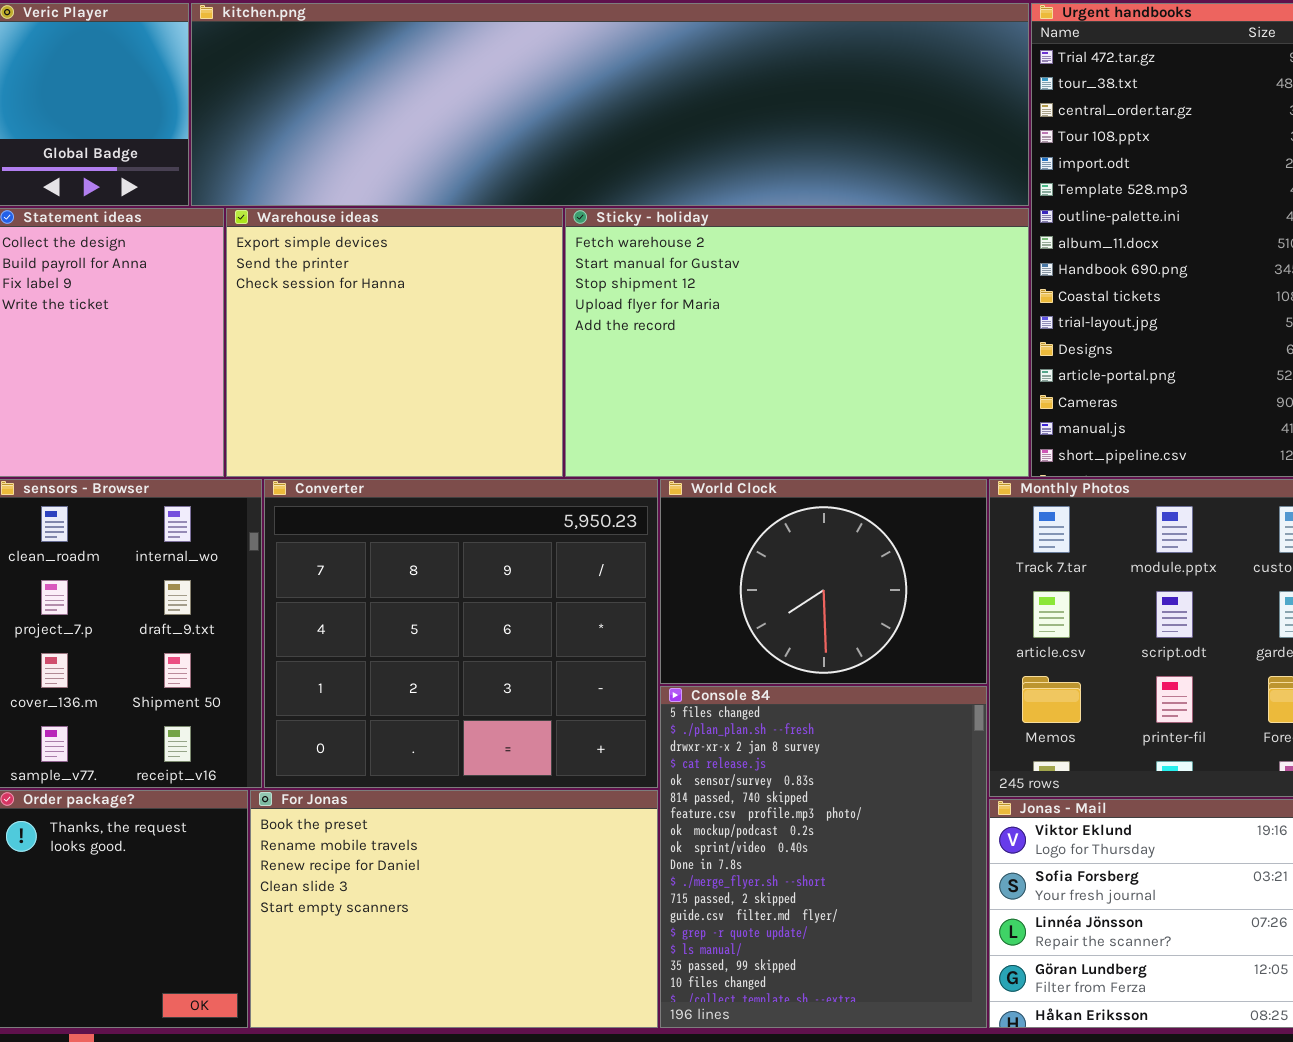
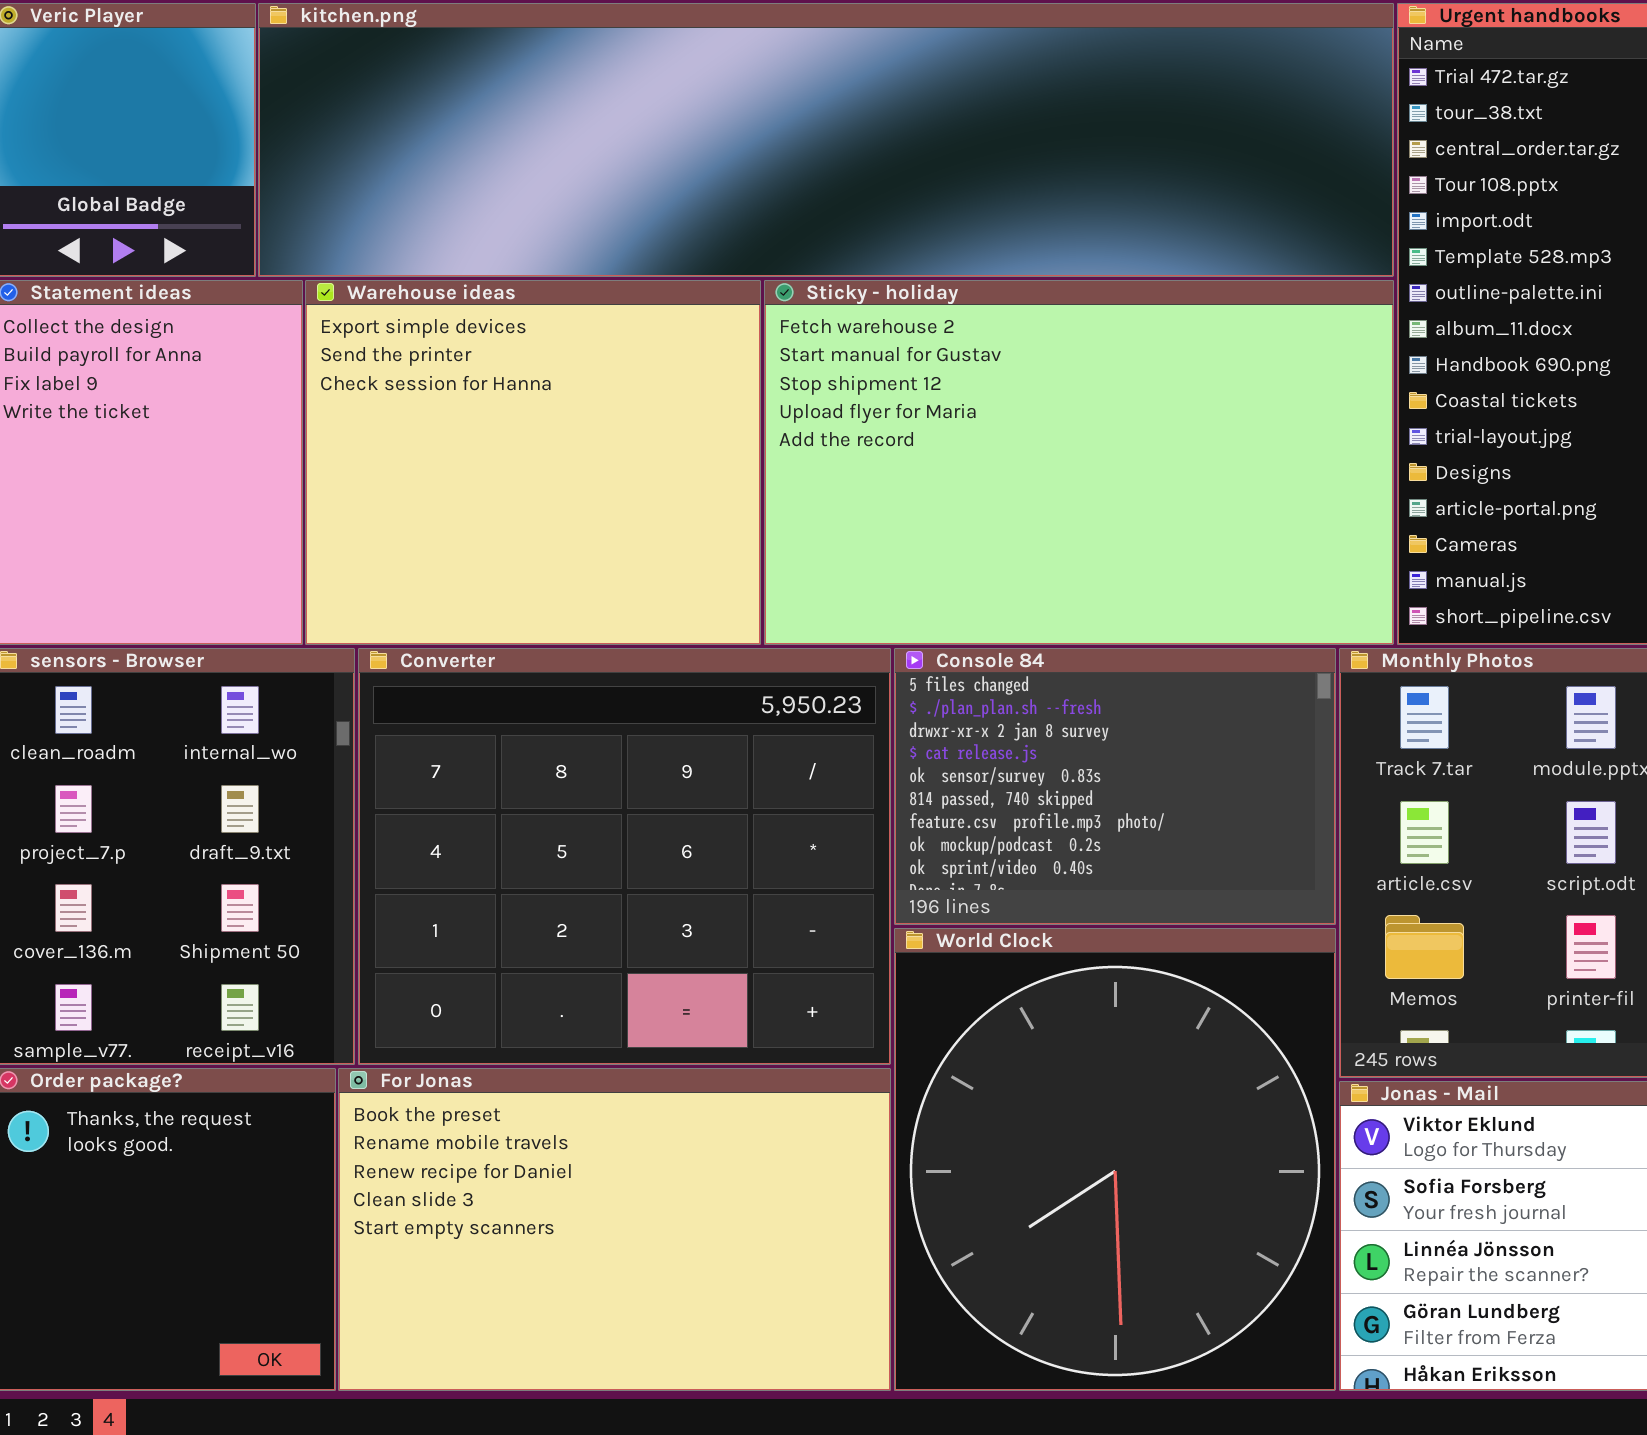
World Clock: [660,479,987,684] -> [894,928,1336,1391], moved, resized
Console 84: [660,686,987,1028] -> [894,648,1336,925], moved, resized

